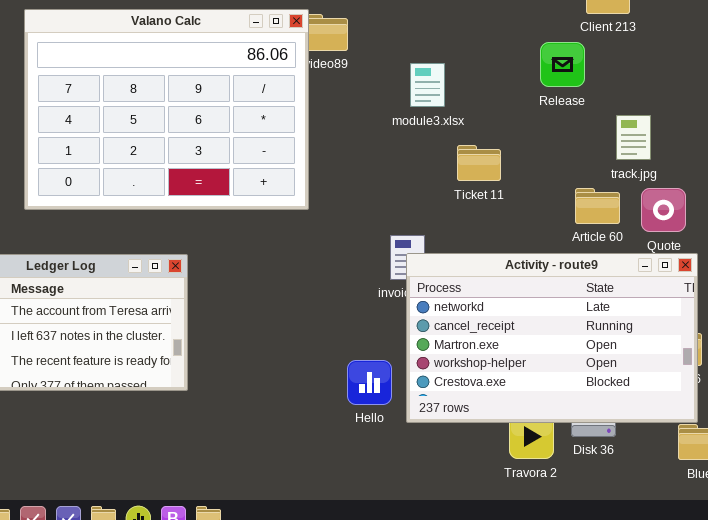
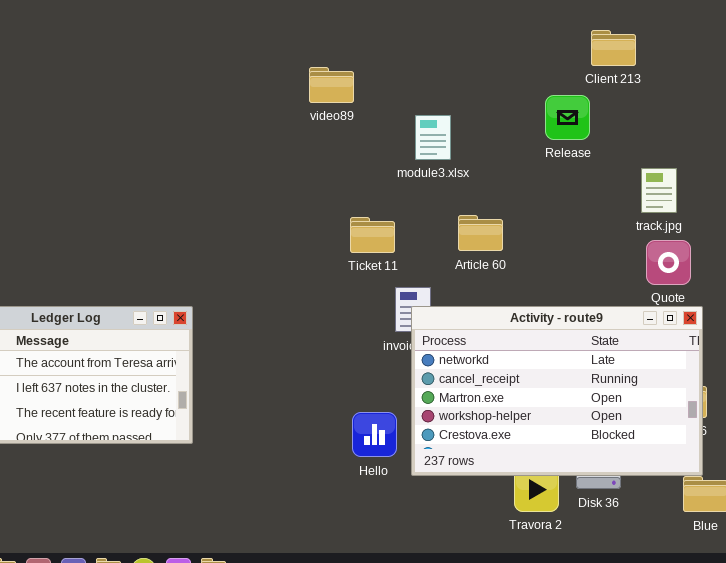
Valano Calc: [24,9,309,210] -> none, closed
track.jpg: [616,115,651,160] -> [641,168,677,213], moved
Ticket 11: [457,145,501,181] -> [350,217,395,253], moved
Article 60: [575,188,620,224] -> [458,215,503,251], moved

